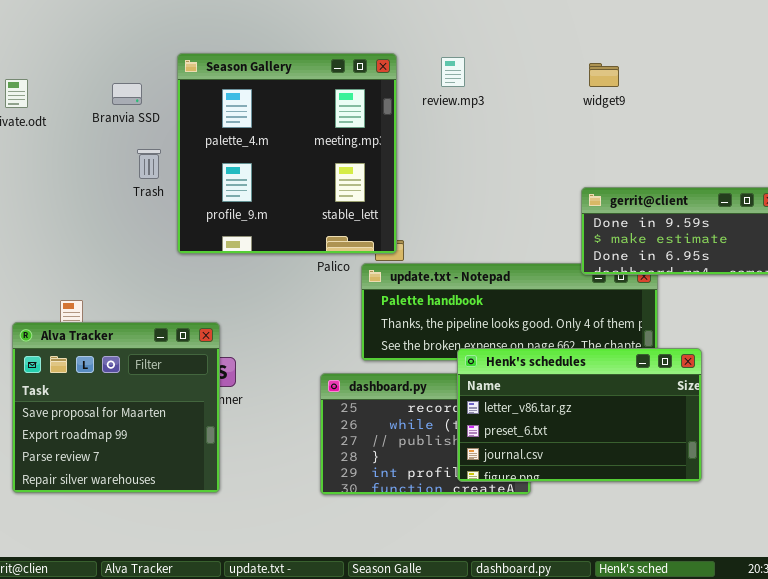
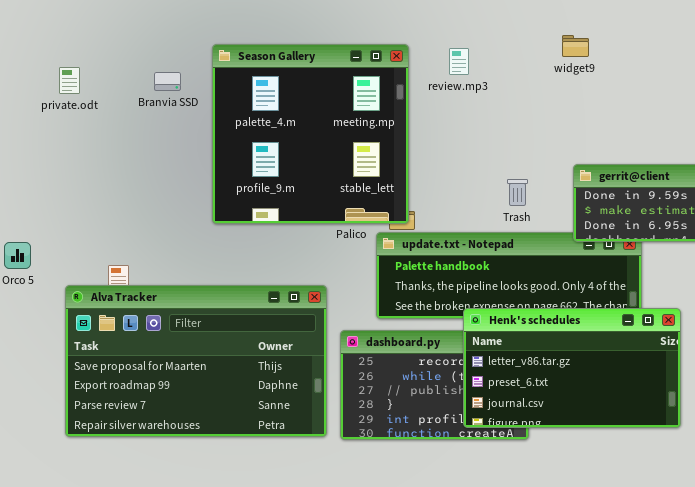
widget9: [589,63,619,87] -> [562,35,589,57], moved
Trash: [137,149,161,179] -> [507,179,528,206], moved
Alva Tracker: [12,322,220,493] -> [65,285,327,437], resized

